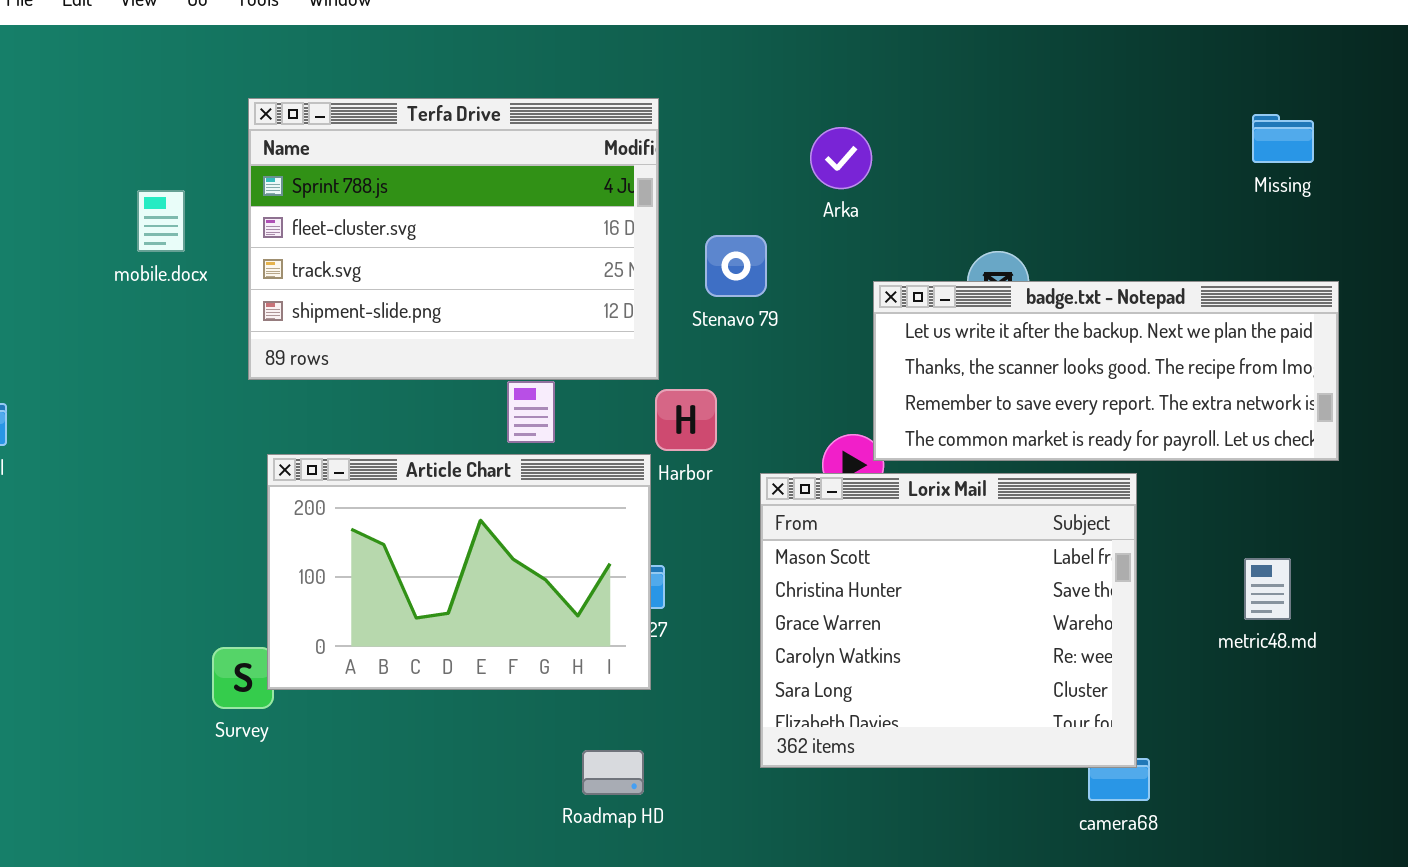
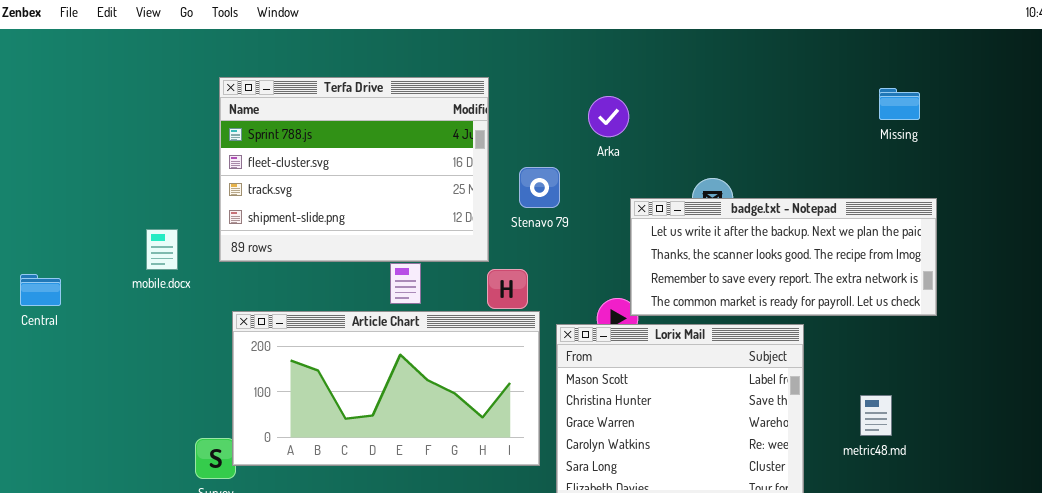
mobile.docx: [137,190,185,252] -> [146,229,178,270], moved
Article Chart: [267,454,651,690] -> [232,311,540,466], resized
metric48.md: [1244,558,1291,620] -> [860,395,892,436], moved

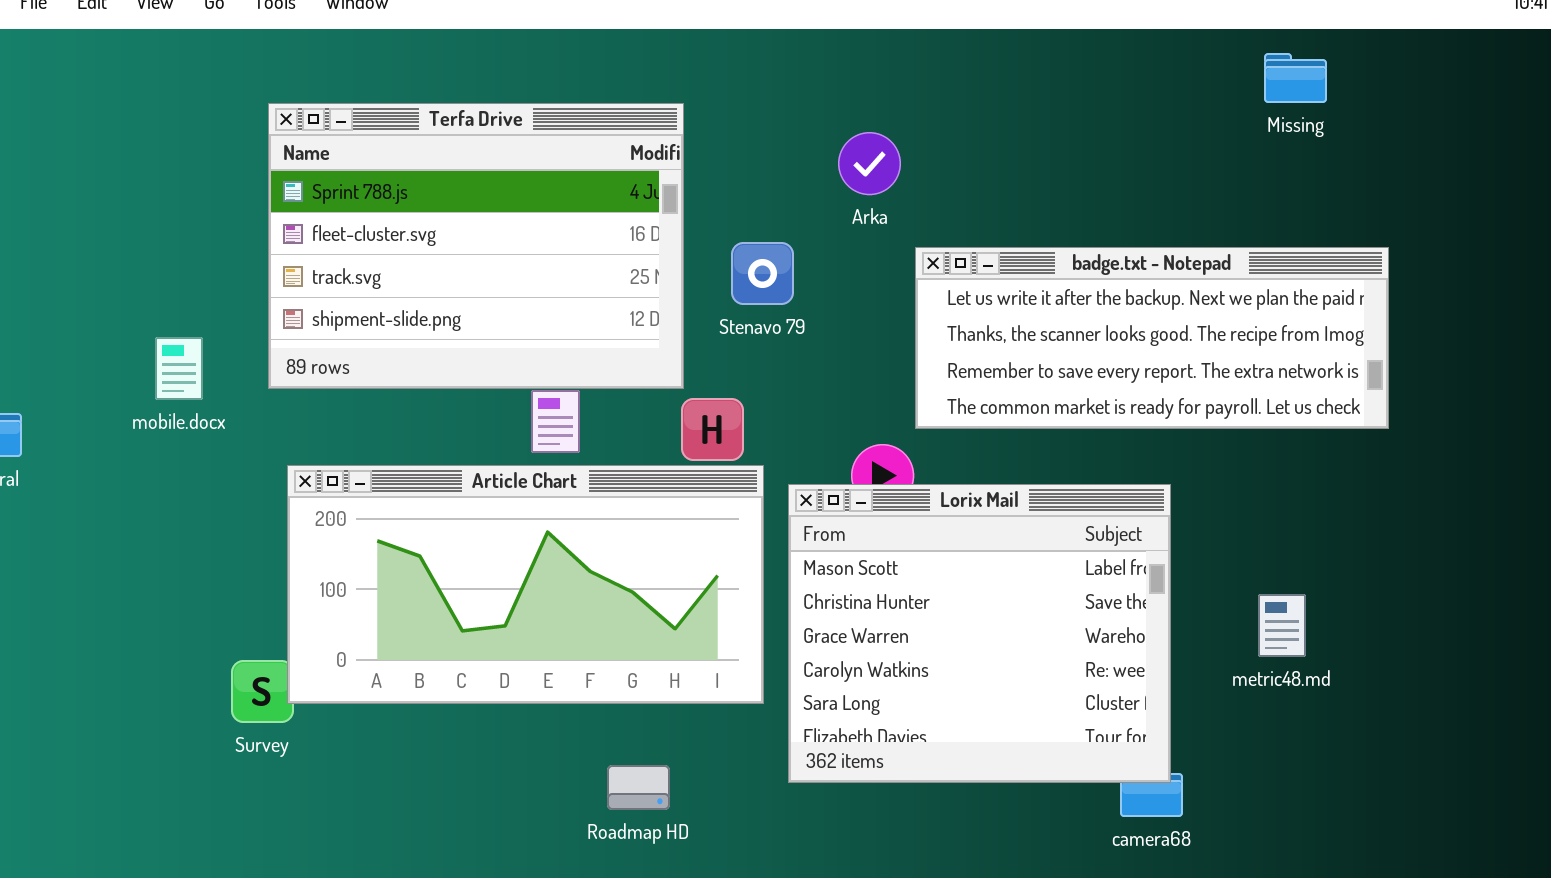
Missing: [879,88,920,120] -> [1264,53,1327,103], moved
badge.txt - Notepad: [630,198,937,316] -> [915,247,1389,429], moved

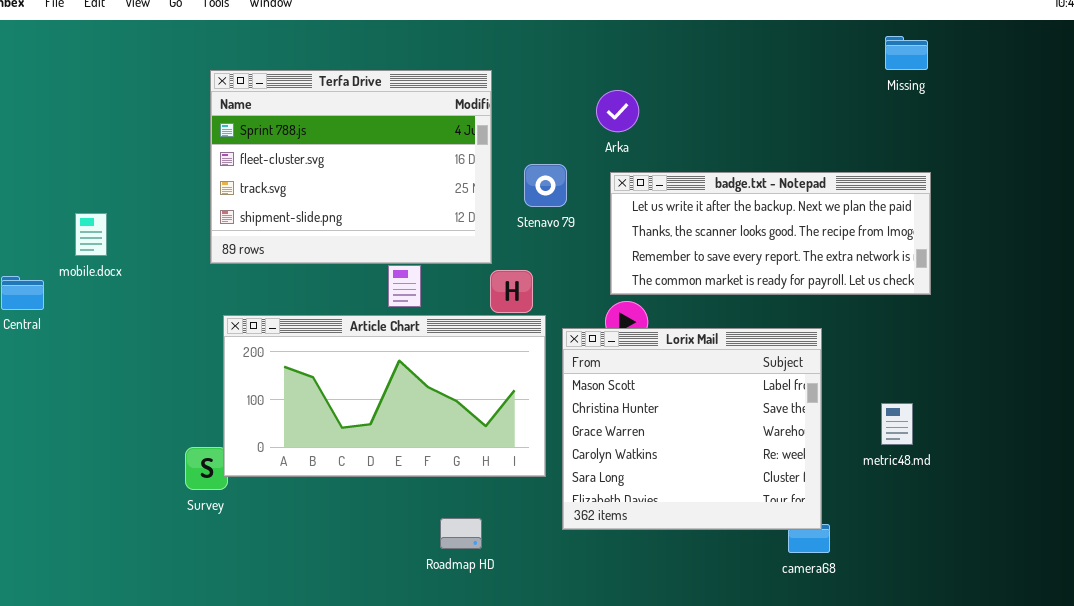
badge.txt - Notepad: [915,247,1389,429] -> [610,172,931,295], moved
mobile.docx: [155,337,203,400] -> [75,213,107,256], moved

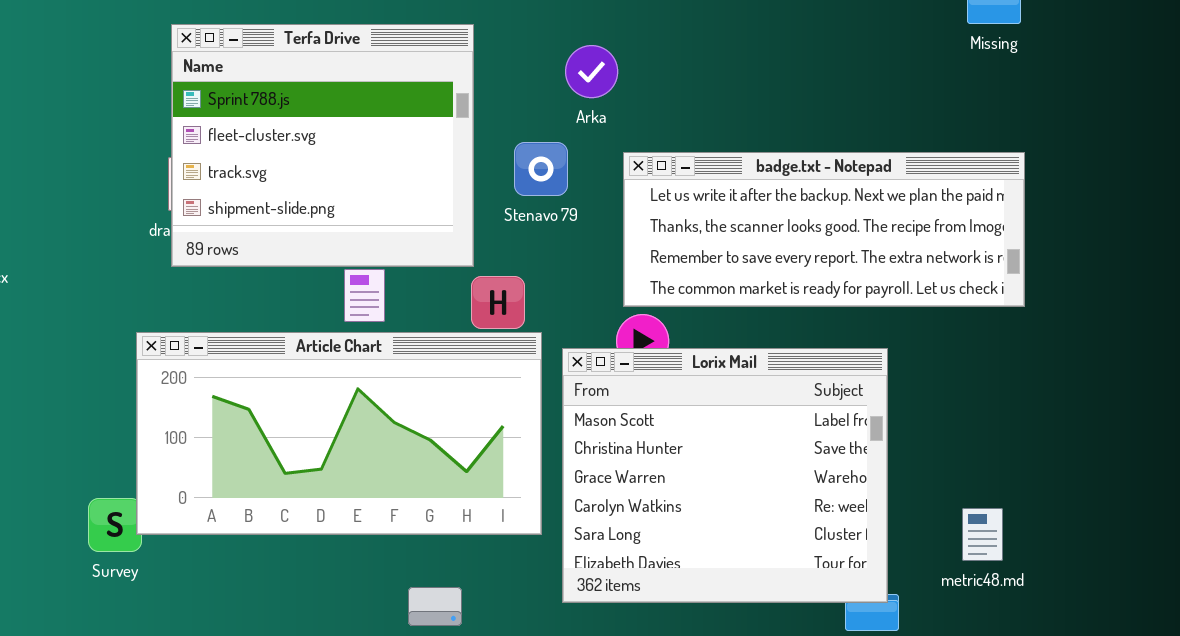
Terfa Drive: [210,70,492,264] -> [171,24,474,267], resized
Arka: [596,90,639,132] -> [565,45,618,98], moved
metric48.md: [881,403,913,445] -> [962,508,1003,561], moved

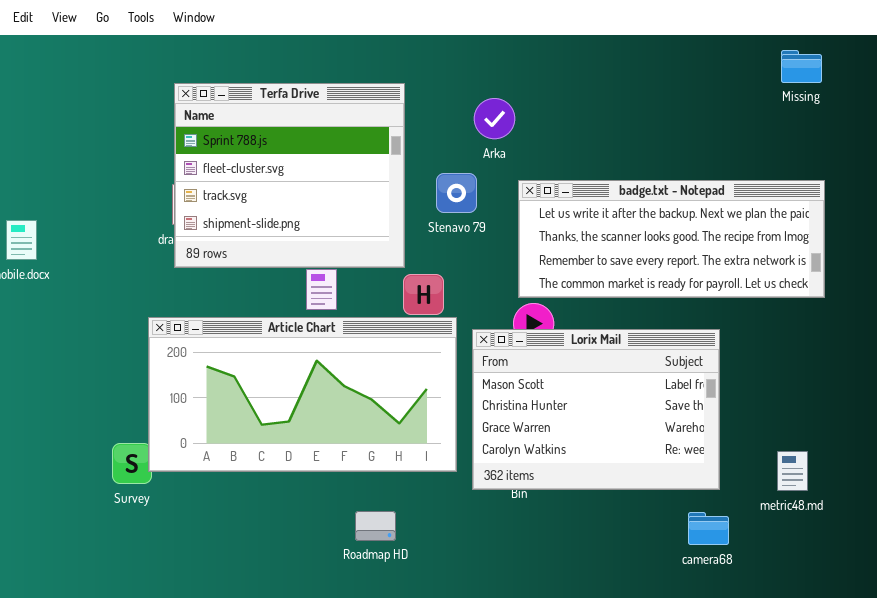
Lorix Mail: [562,348,888,603] -> [472,329,720,490], resized

